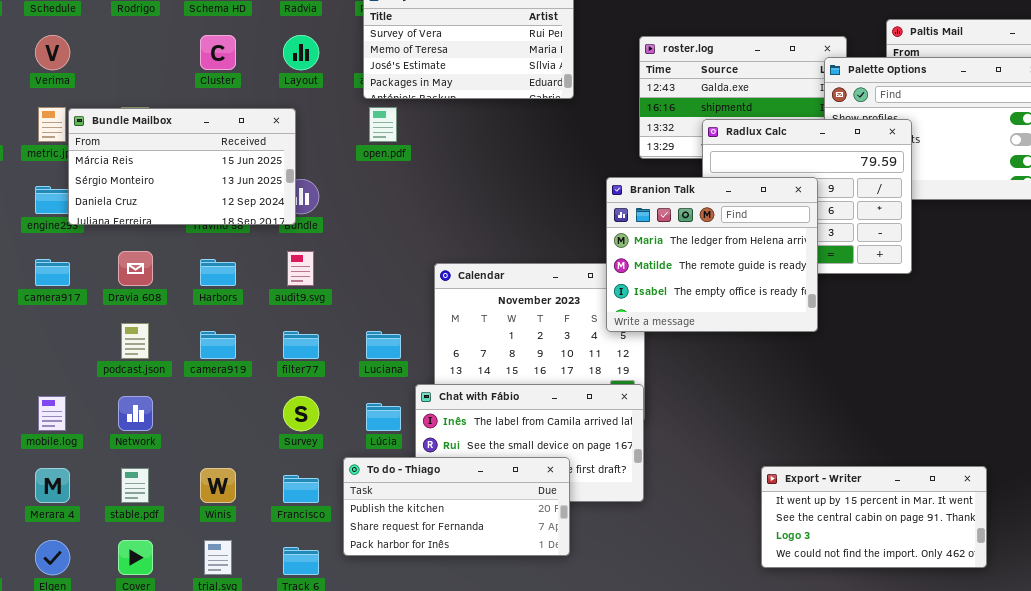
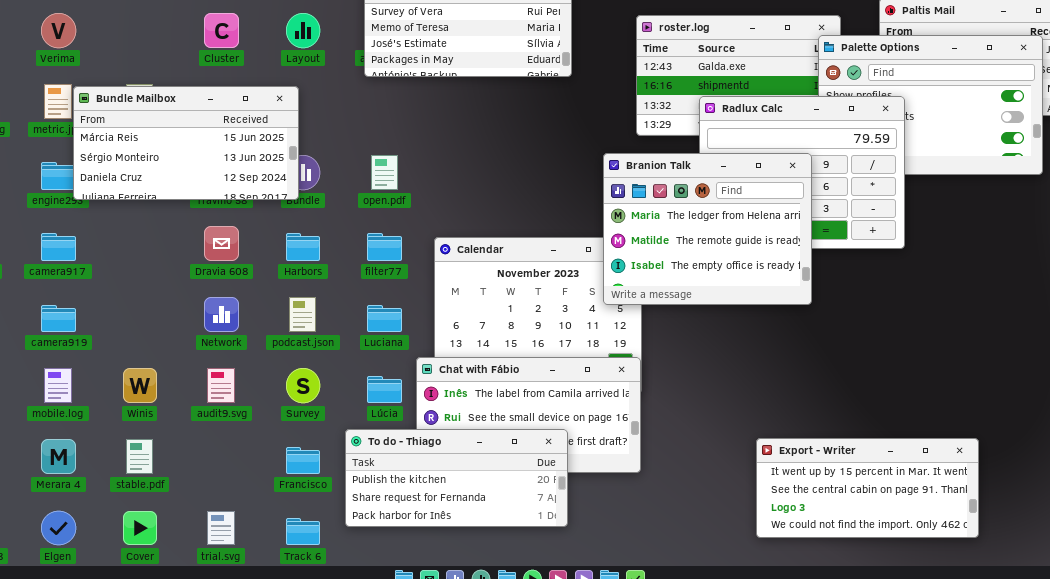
open.pdf: [369,107,397,142] -> [371,155,398,190], moved
Dravia 608: [118,251,153,286] -> [204,226,239,261], moved
audit9.svg: [287,251,314,286] -> [207,368,235,403], moved
Harbors: [200,259,236,286] -> [286,233,320,261], moved
podcast.json: [121,323,149,359] -> [289,297,316,332], moved
camera919: [200,331,236,359] -> [41,305,76,332], moved
filter77: [283,331,319,359] -> [367,233,402,261], moved
Network: [118,396,153,431] -> [204,297,239,332], moved
Winis: [200,468,236,503] -> [123,368,157,403], moved

